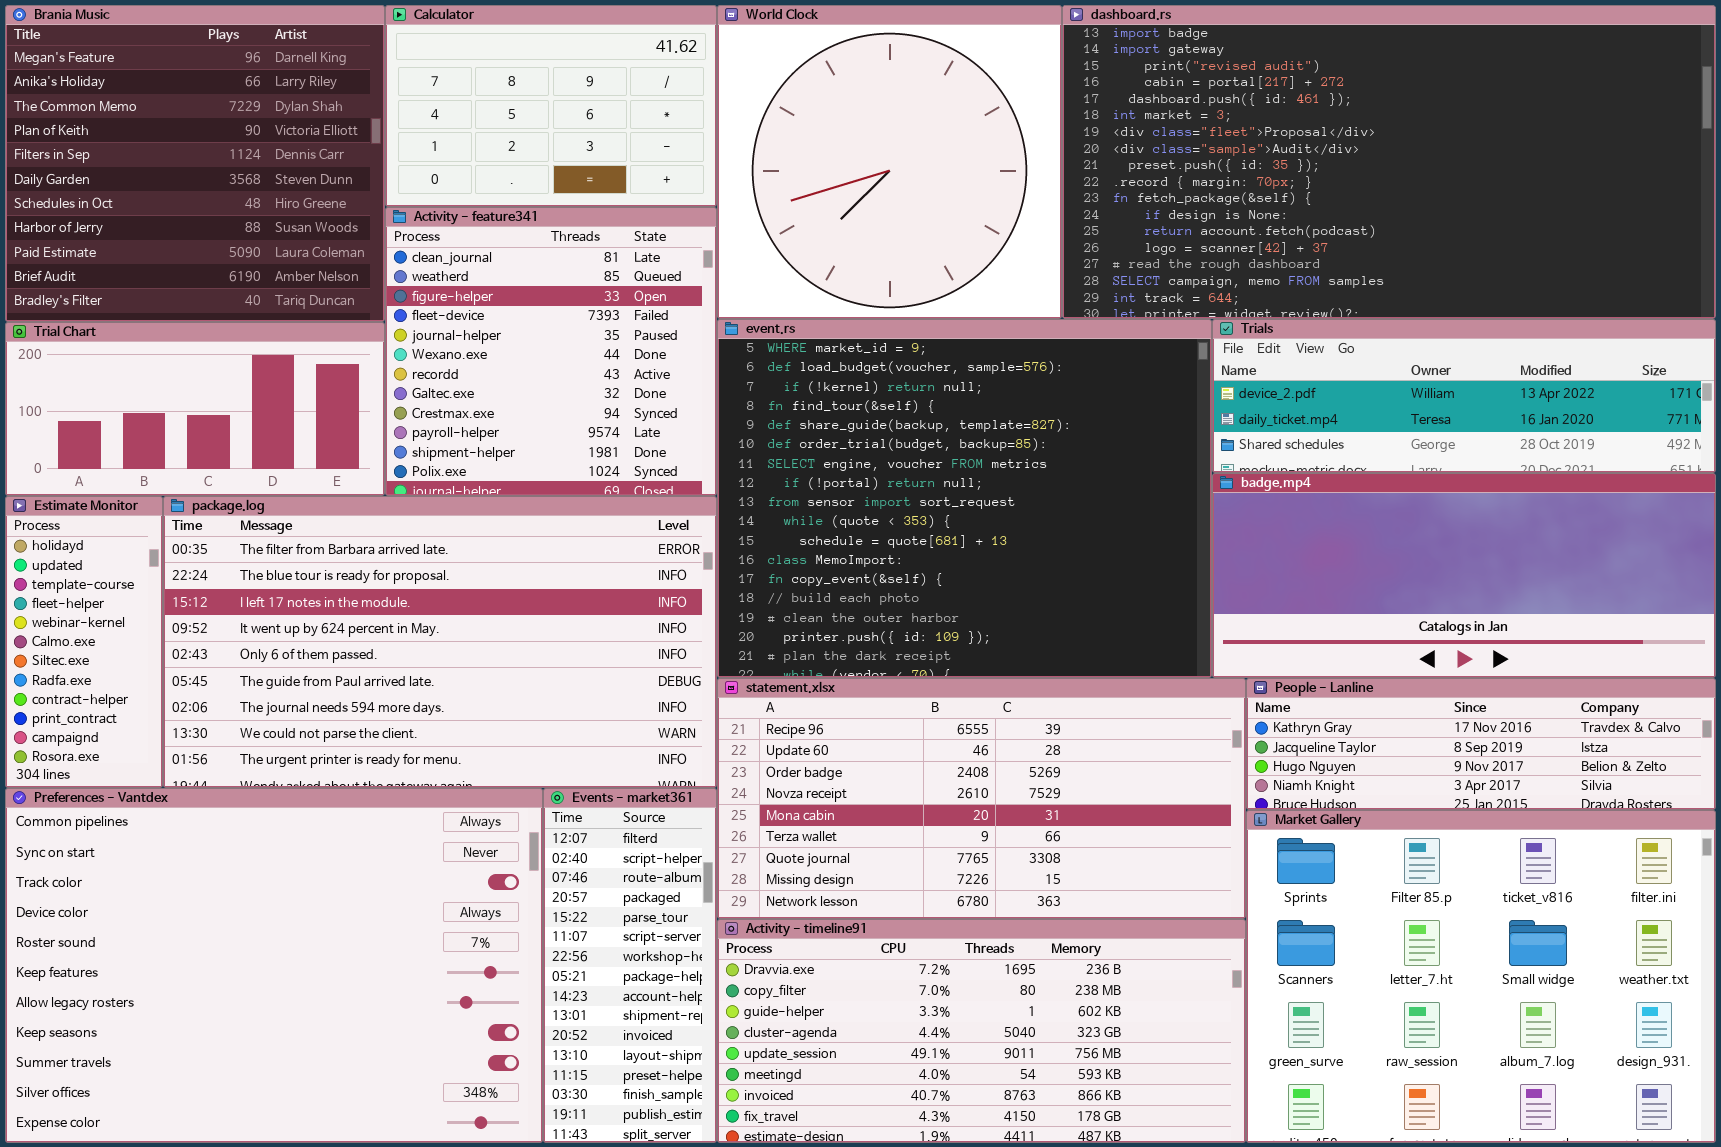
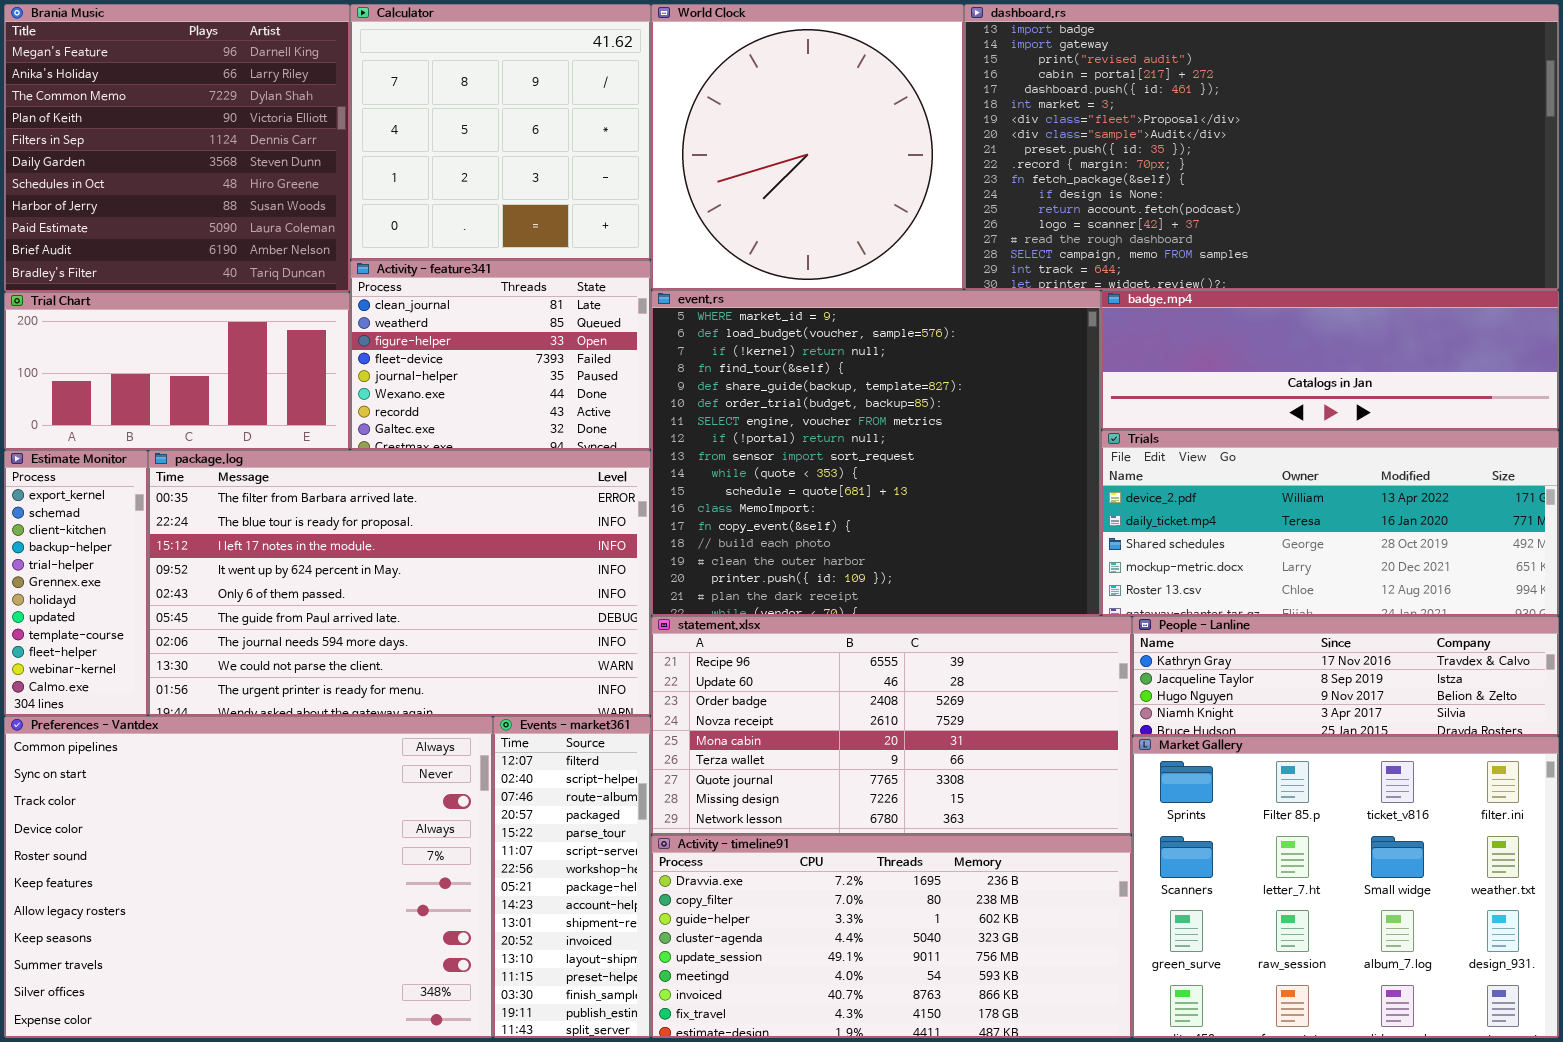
Calculator: [385,5,717,207] -> [350,4,651,260], resized
Activity - feature341: [385,207,717,496] -> [350,260,651,450], resized
Trials: [1212,319,1716,473] -> [1101,430,1559,616], moved, resized
badge.mp4: [1212,473,1716,678] -> [1101,290,1559,430], moved, resized
Estimate Monitor: [5,496,163,788] -> [4,450,148,716], scrolled up 6 rows

